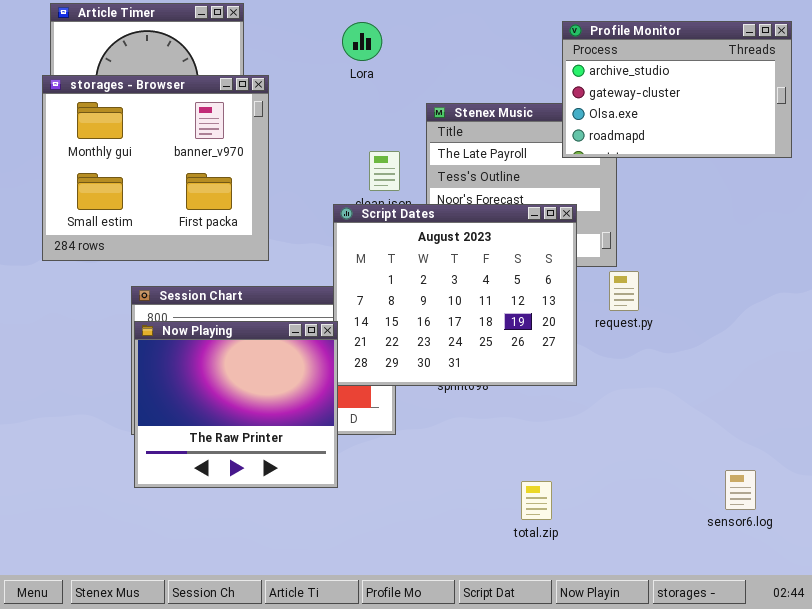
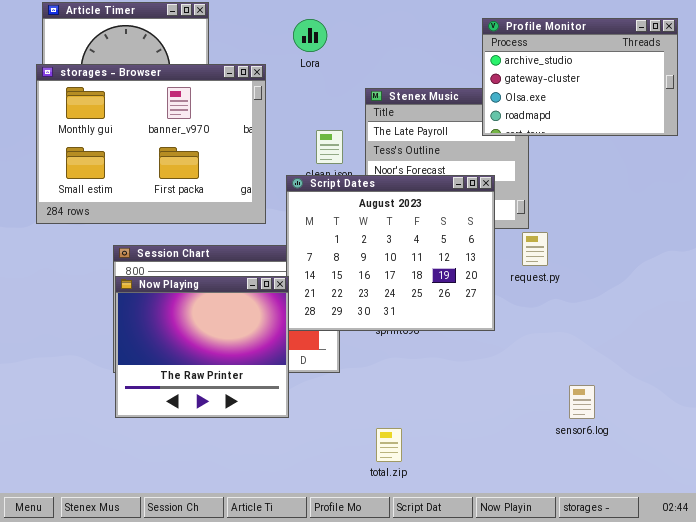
storages - Browser: [42,75,269,261] -> [36,64,266,224], resized
sensor6.log: [725,470,756,510] -> [569,385,595,419], moved
total.zip: [521,481,552,520] -> [376,428,402,462], moved

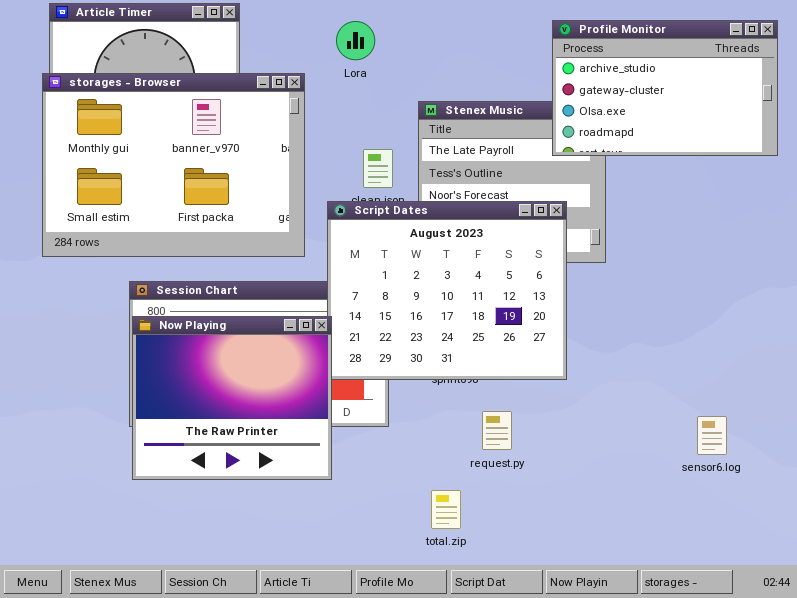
request.py: [522,232,548,266] -> [482,411,512,450], moved
sensor6.log: [569,385,595,419] -> [697,416,727,455], moved

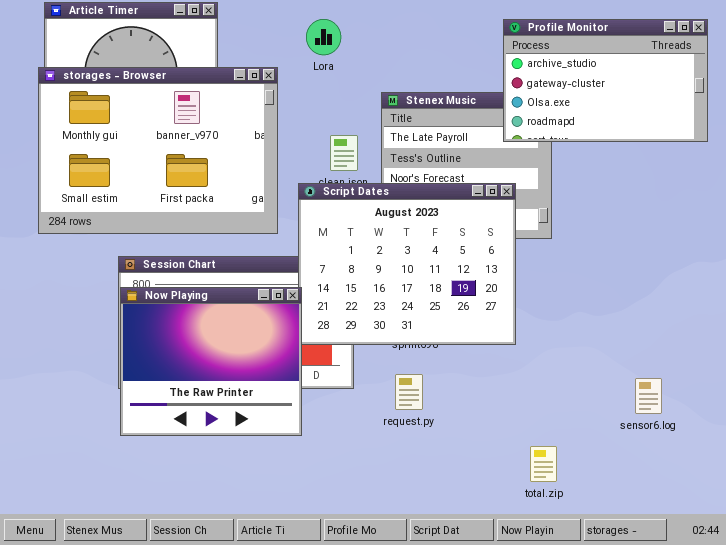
request.py: [482,411,512,450] -> [395,374,423,410], moved
total.zip: [431,490,461,529] -> [530,446,557,482], moved

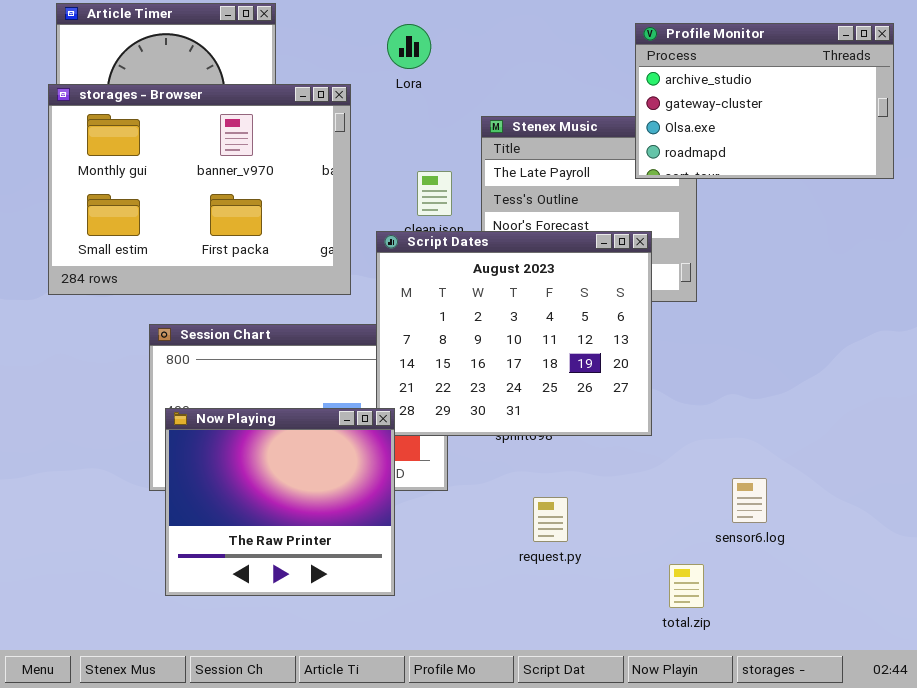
Now Playing: [120,287,302,436] -> [165,408,395,596], moved
request.py: [395,374,423,410] -> [533,497,568,542], moved
sensor6.log: [635,378,662,414] -> [732,478,767,523], moved

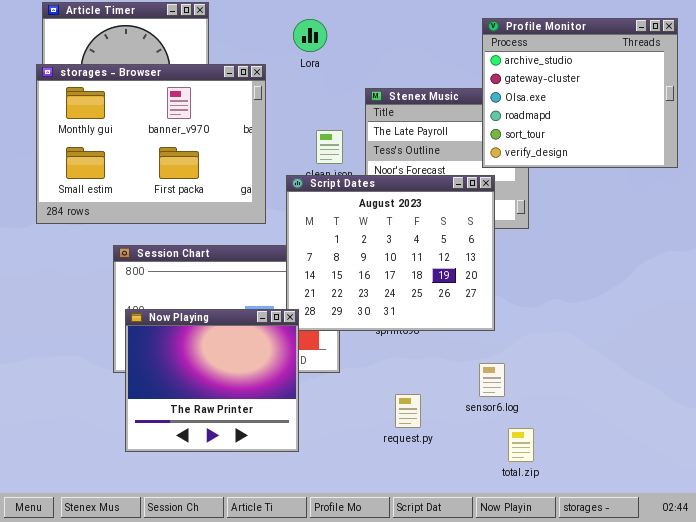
Profile Monitor: [635,23,894,179] -> [482,18,678,168], resized
sensor6.log: [732,478,767,523] -> [479,363,505,397], moved
request.py: [533,497,568,542] -> [395,394,421,428], moved

